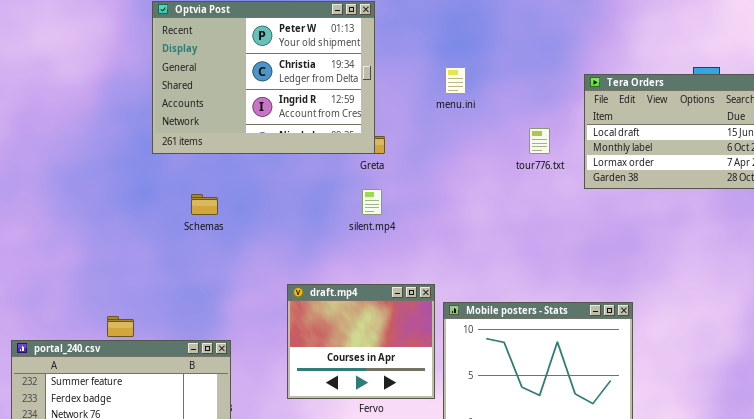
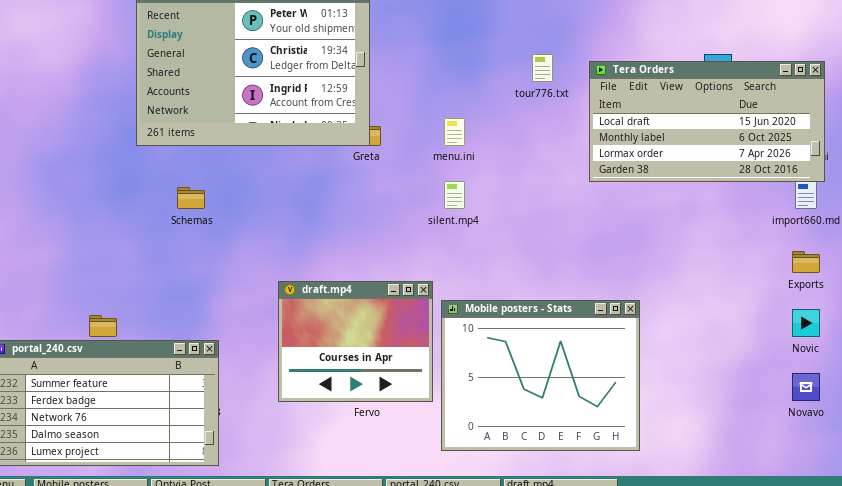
menu.ini: [445,67,466,94] -> [444,118,465,146], moved
tour776.txt: [529,128,550,154] -> [532,54,553,82], moved
silent.mp4: [362,189,382,215] -> [444,181,465,209], moved

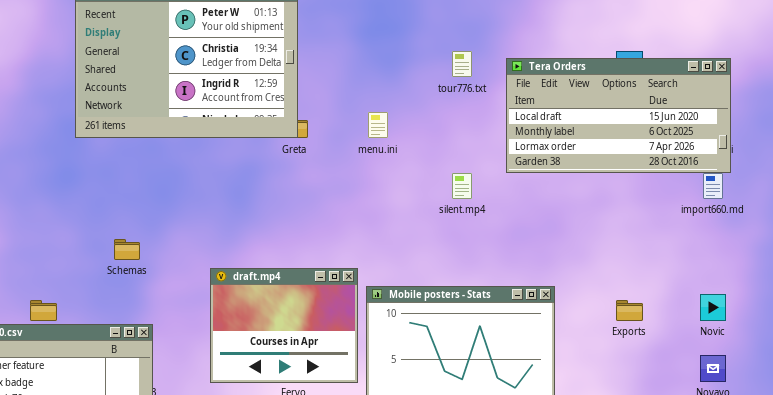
silent.mp4: [444,181,465,209] -> [452,173,472,199], moved
Schemas: [177,187,205,209] -> [114,239,140,260], moved
Exports: [792,251,820,273] -> [616,300,643,321], moved

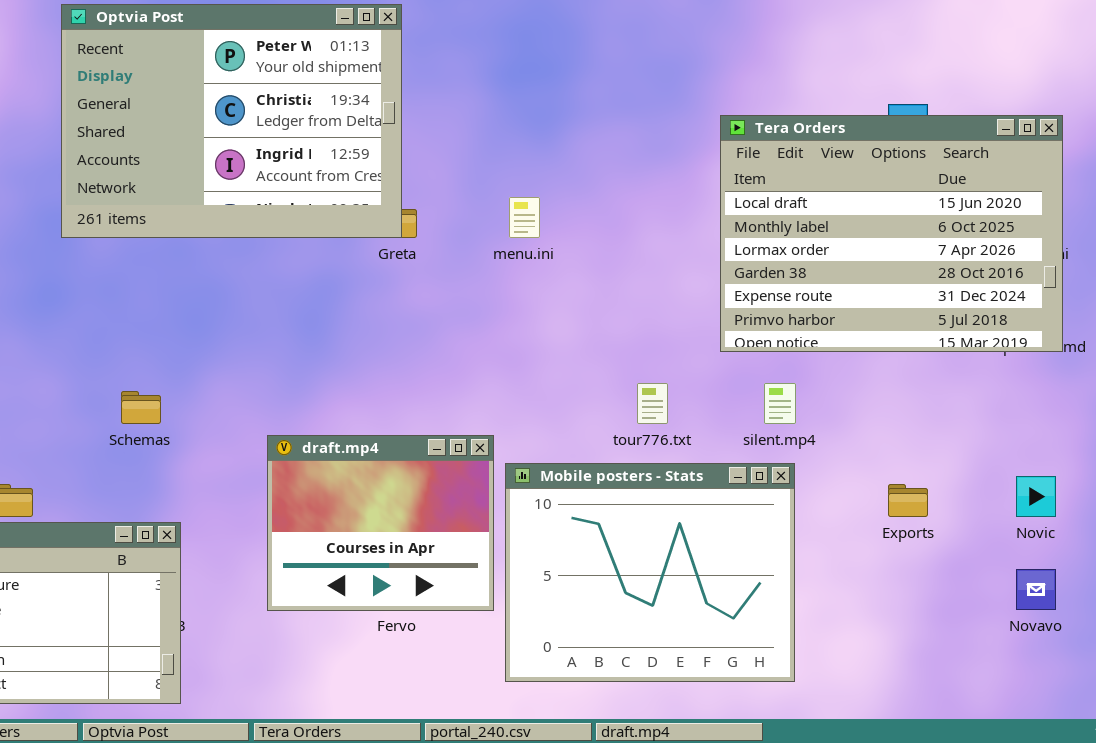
tour776.txt: [452,51,472,77] -> [637,383,668,424], moved
Tera Orders: [506,58,731,173] -> [720,115,1063,352], resized
silent.mp4: [452,173,472,199] -> [764,383,796,424], moved

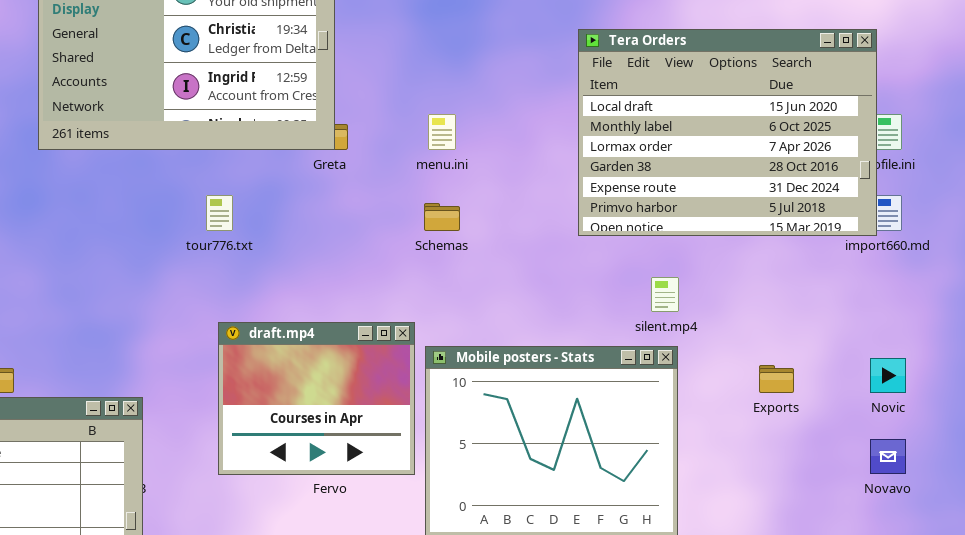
Tera Orders: [720,115,1063,352] -> [578,29,877,236], moved
tour776.txt: [637,383,668,424] -> [206,195,233,231], moved
Schemas: [121,391,161,424] -> [424,203,460,231], moved

